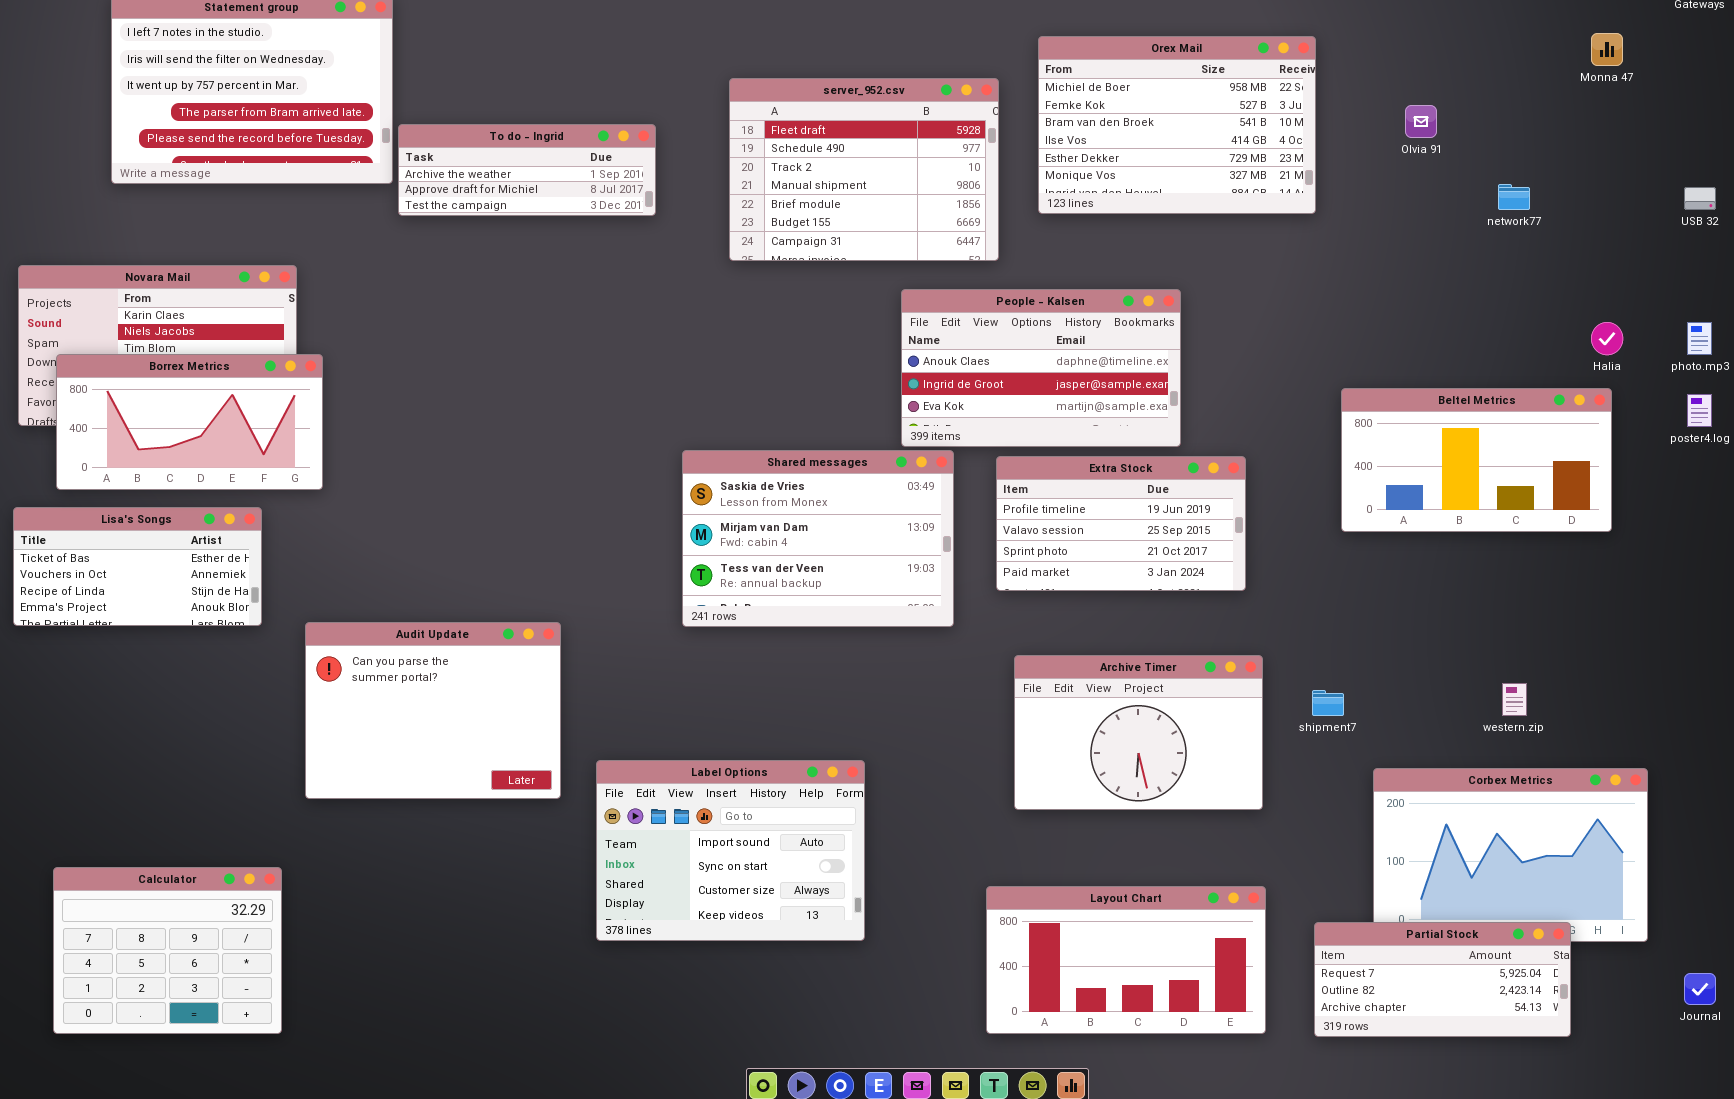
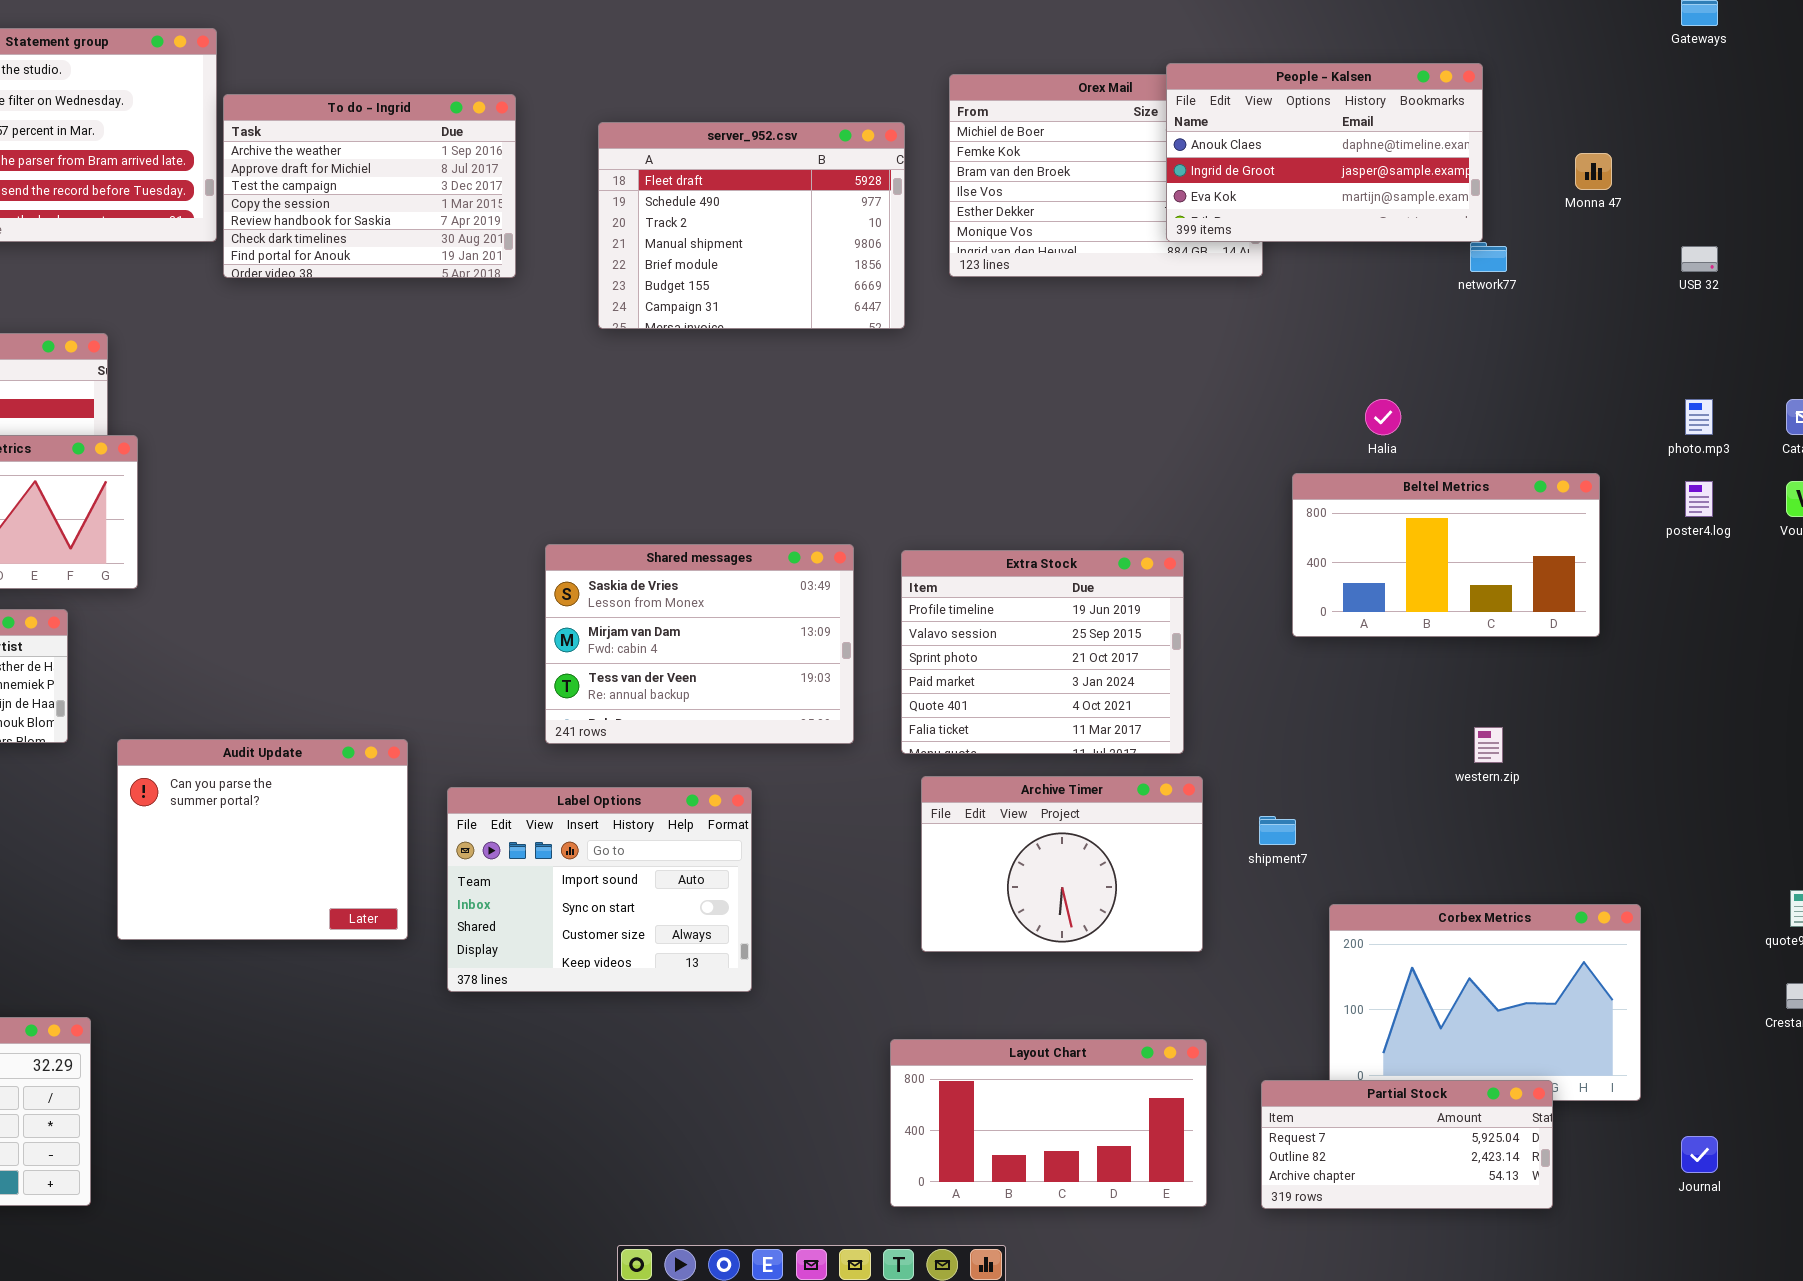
Monna 47: [1591,33,1623,66] -> [1575,153,1612,190], moved
To do - Ingrid: [398,124,656,216] -> [223,94,516,278], resized
People - Kalsen: [901,289,1181,447] -> [1166,63,1483,242], moved
Halia: [1591,322,1623,355] -> [1365,399,1401,435], moved
Extra Stock: [996,456,1246,591] -> [901,550,1184,754], resized
western.zip: [1502,683,1527,716] -> [1474,727,1503,763], moved
Label Options: [596,760,865,941] -> [447,787,752,992], moved

